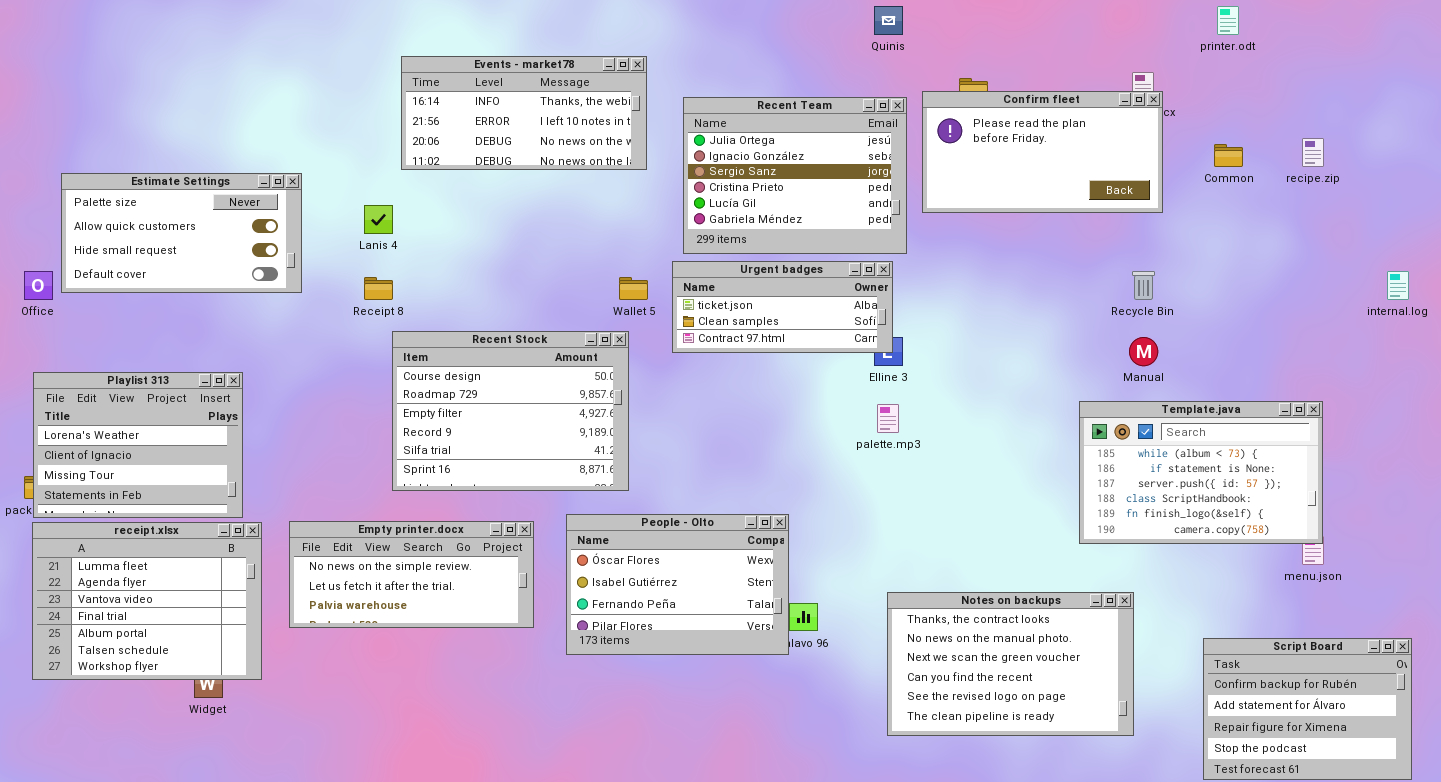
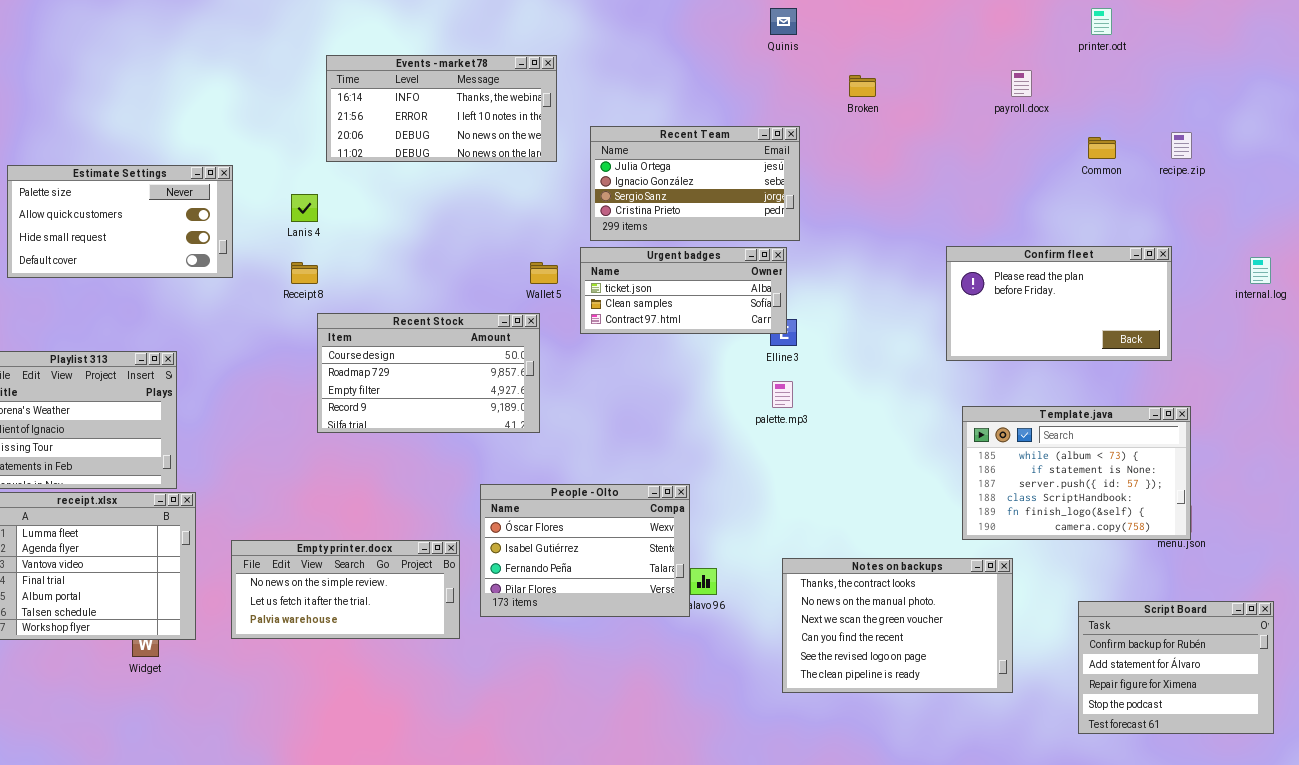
Confirm fleet: [922,91,1163,213] -> [946,246,1172,361], moved
Recent Team: [683,97,907,254] -> [590,126,800,241], resized
Recent Stock: [392,331,629,491] -> [317,313,540,433], resized
Template.java: [1079,401,1323,544] -> [962,406,1191,540], moved
Empty printer.docx: [289,521,534,628] -> [231,540,460,639], moved

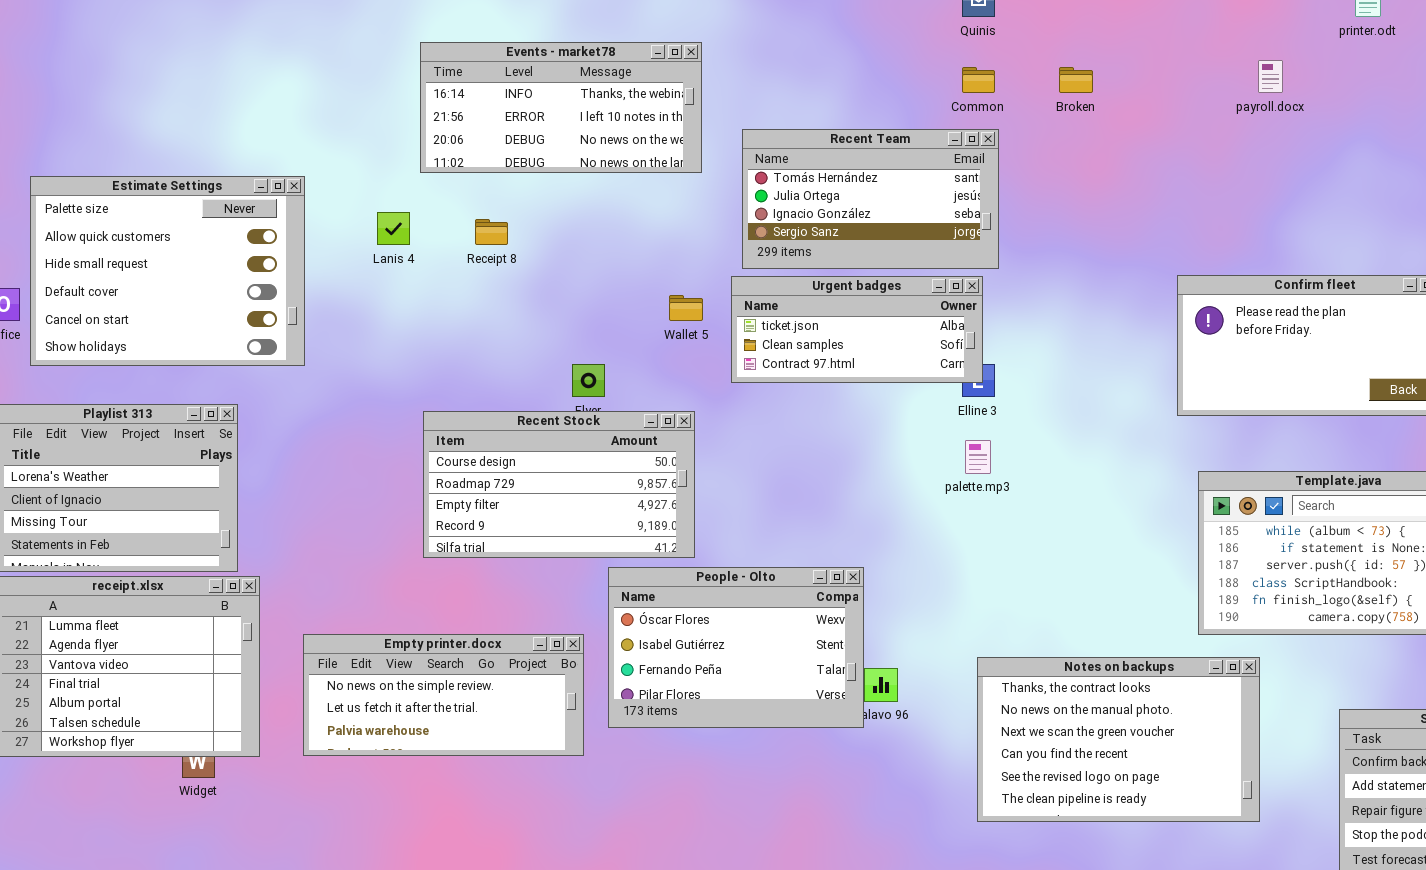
Recent Team: [590,126,800,241] -> [742,129,999,269], scrolled up 1 row
Common: [1088,137,1116,159] -> [962,67,995,93], moved
Estimate Settings: [7,165,233,278] -> [30,176,305,366], resized
Receipt 8: [291,262,318,284] -> [475,219,508,245], moved
Recent Stock: [317,313,540,433] -> [423,411,695,558], moved

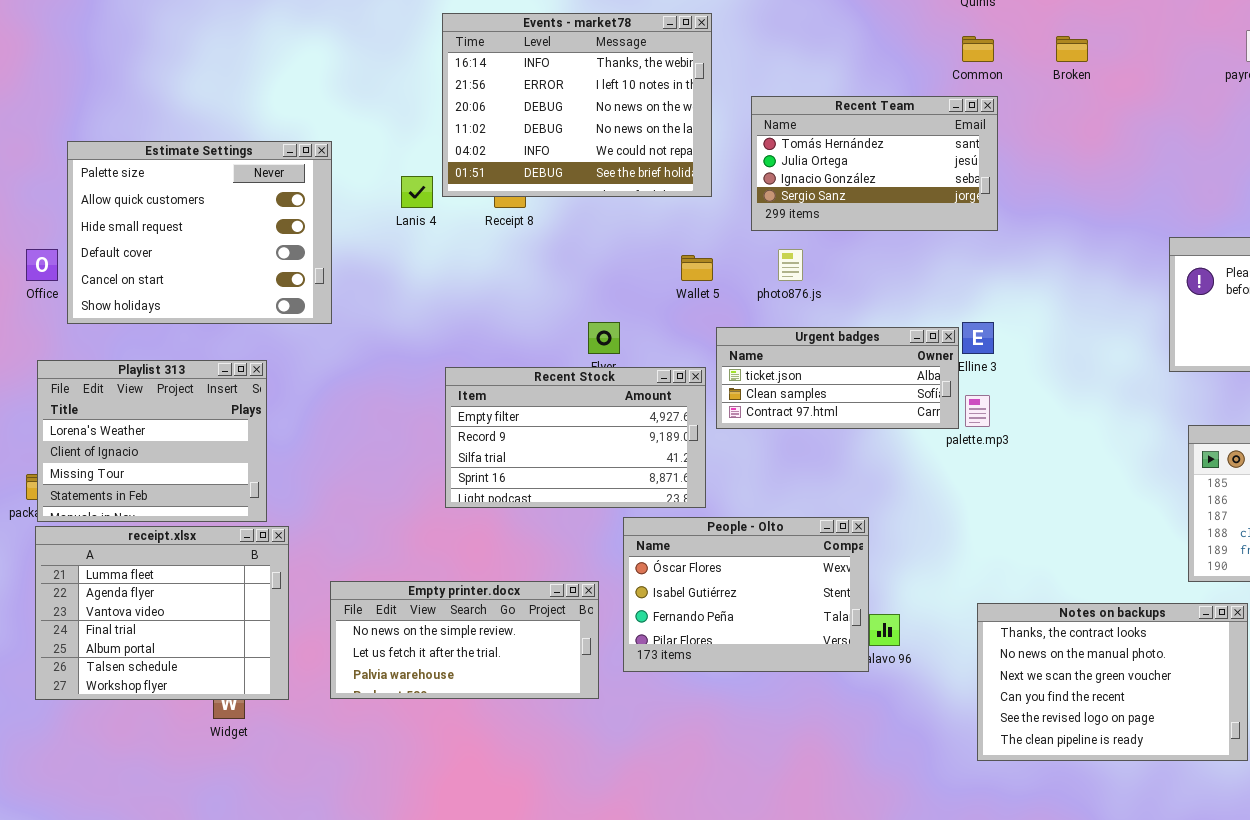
Events - market78: [420,42,702,173] -> [442,13,712,197], resized
Urgent badges: [731,276,983,383] -> [716,327,959,429], moved
Recent Stock: [423,411,695,558] -> [445,367,706,508], scrolled down 2 rows

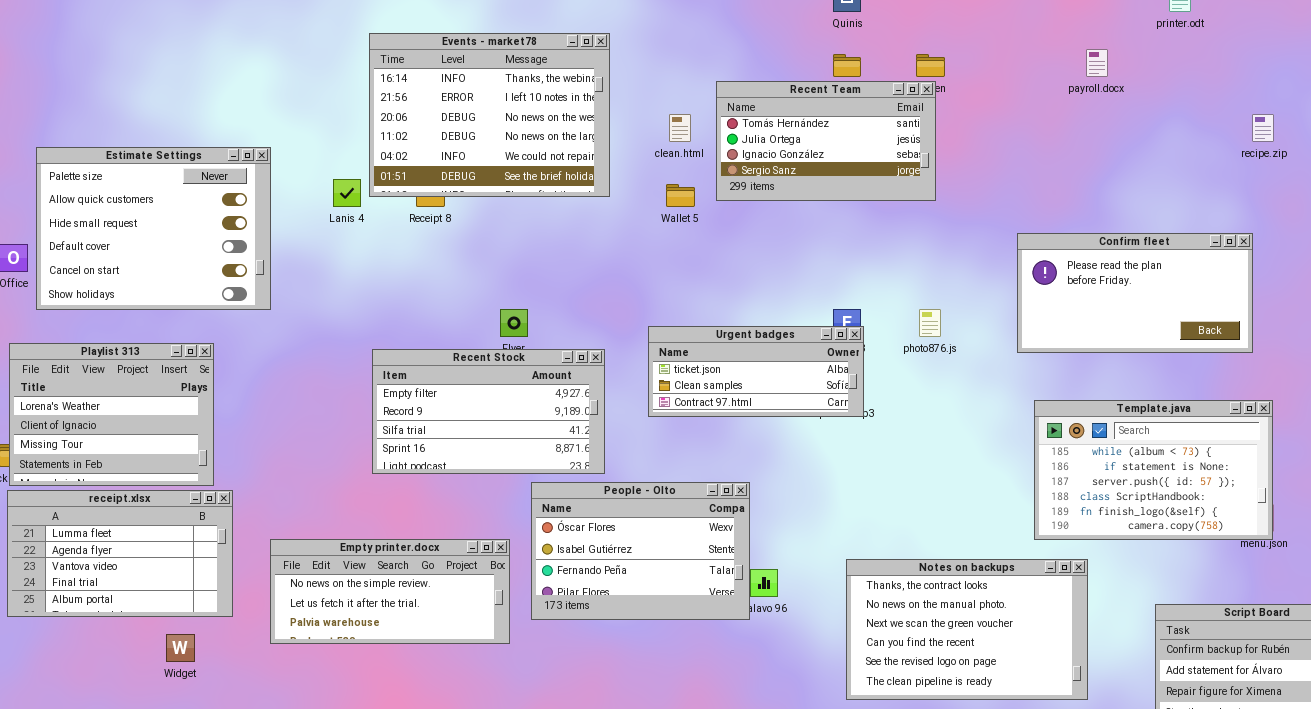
Recent Team: [751,96,998,231] -> [716,81,936,201], moved
photo876.js: [778,249,803,281] -> [919,309,941,337], moved
Wallet 5: [681,255,713,281] -> [666,184,695,207], moved
Urgent badges: [716,327,959,429] -> [648,326,864,417], moved
receipt.xlsx: [35,526,289,700] -> [7,490,233,617], resized

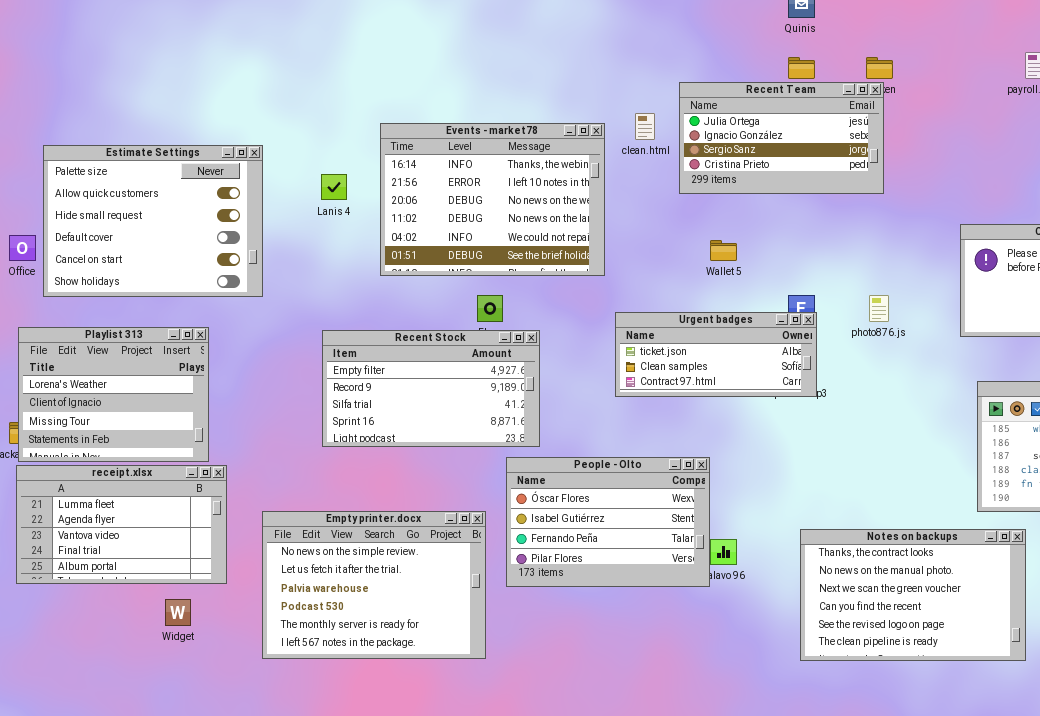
Events - market78: [369,33,610,197] -> [380,123,605,276], moved
Recent Team: [716,81,936,201] -> [679,82,884,194], scrolled down 1 row
Wallet 5: [666,184,695,207] -> [710,240,737,261], moved
Recent Stock: [372,349,605,474] -> [322,330,540,447], moved
Empty printer.docx: [270,539,510,644] -> [262,511,486,659], resized

